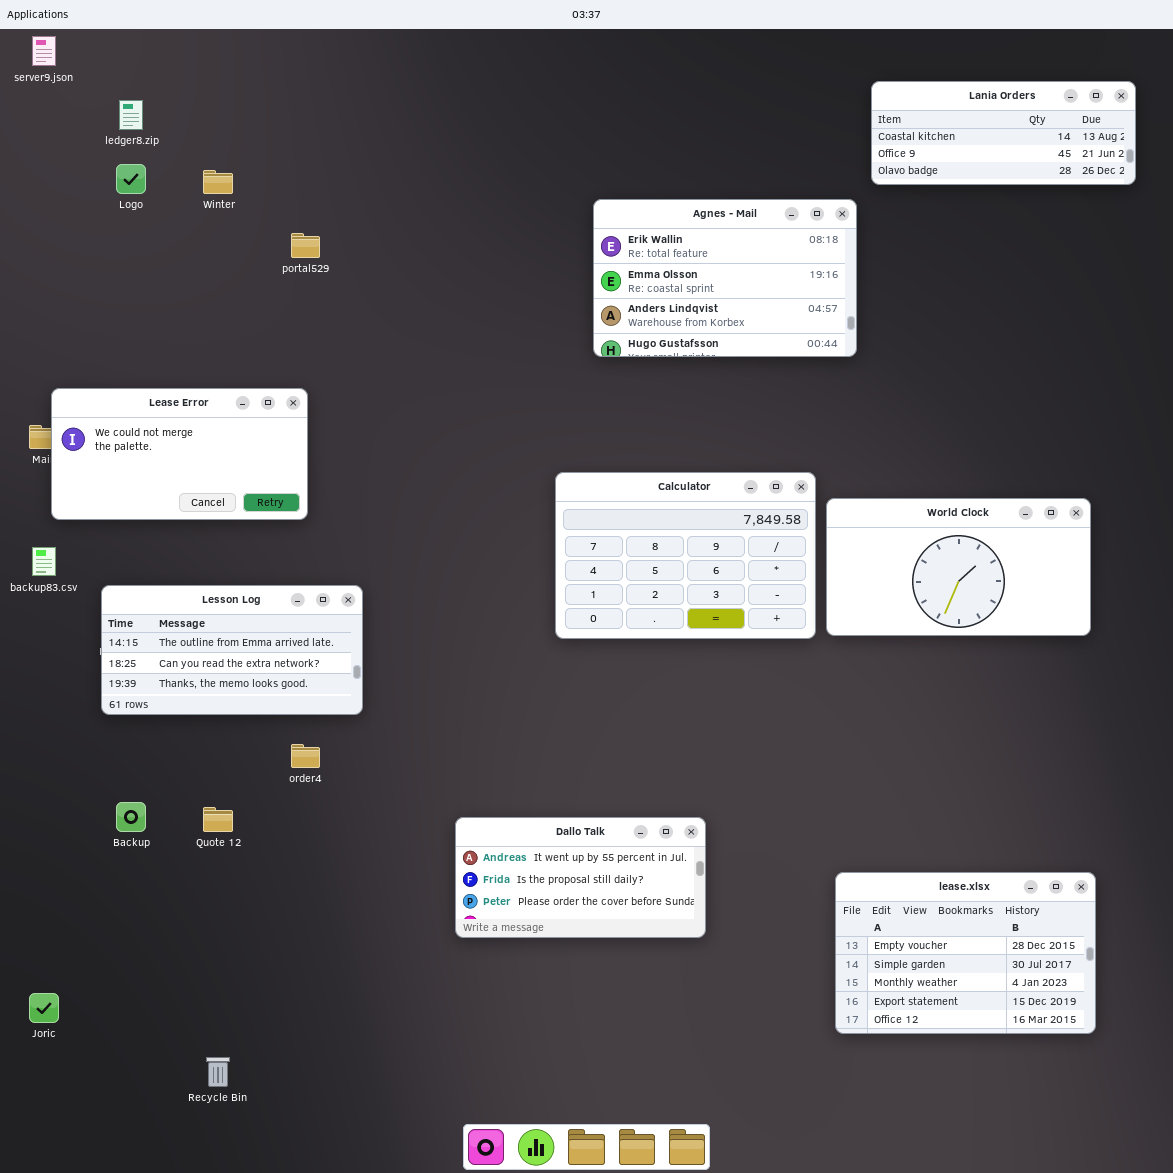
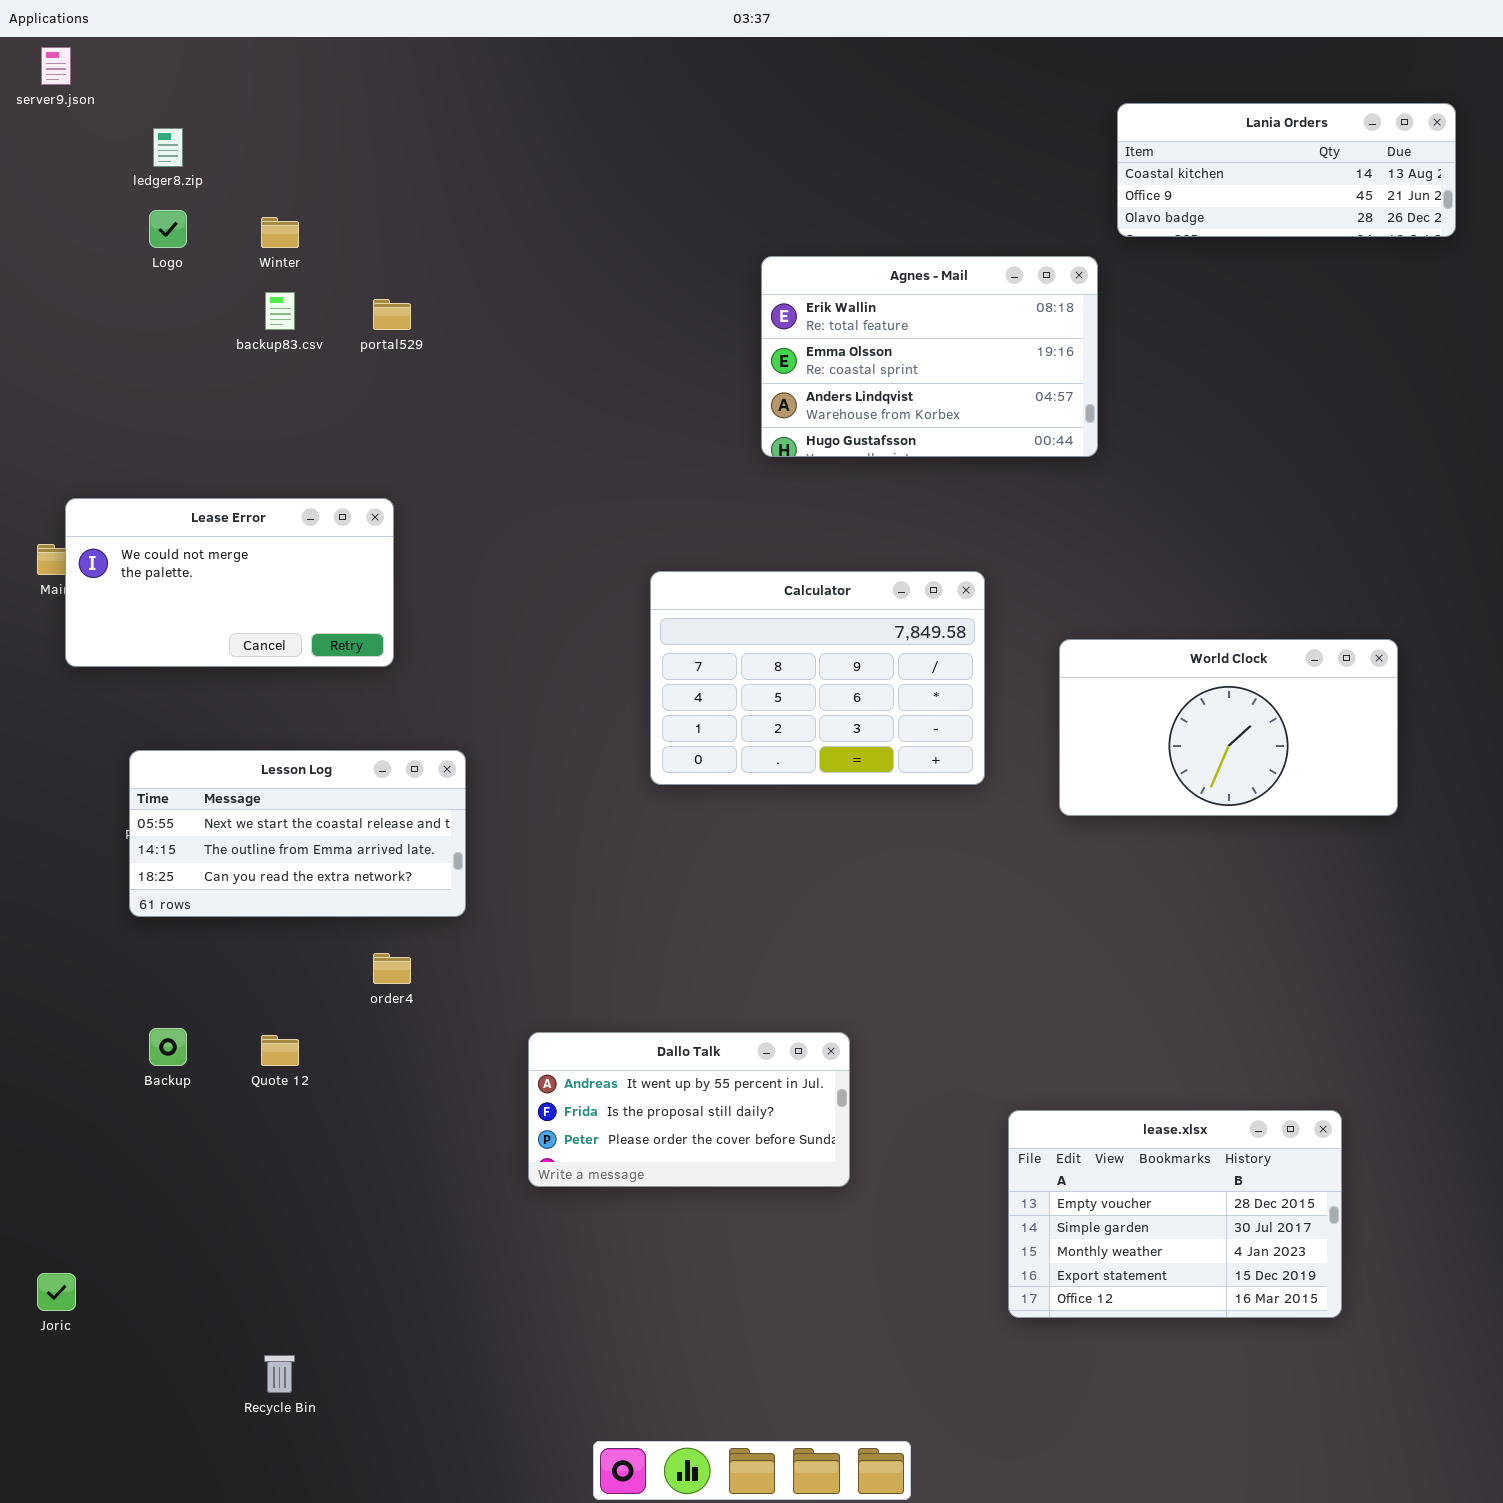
Calculator: [555,472,816,639] -> [650,571,985,785], moved
backup83.csv: [32,547,56,576] -> [265,292,295,330], moved
Lesson Log: [101,585,363,715] -> [129,750,466,917], scrolled up 1 row
Dallo Talk: [455,817,706,938] -> [528,1032,850,1187], moved
lease.xlsx: [835,872,1096,1034] -> [1008,1110,1342,1318], moved

